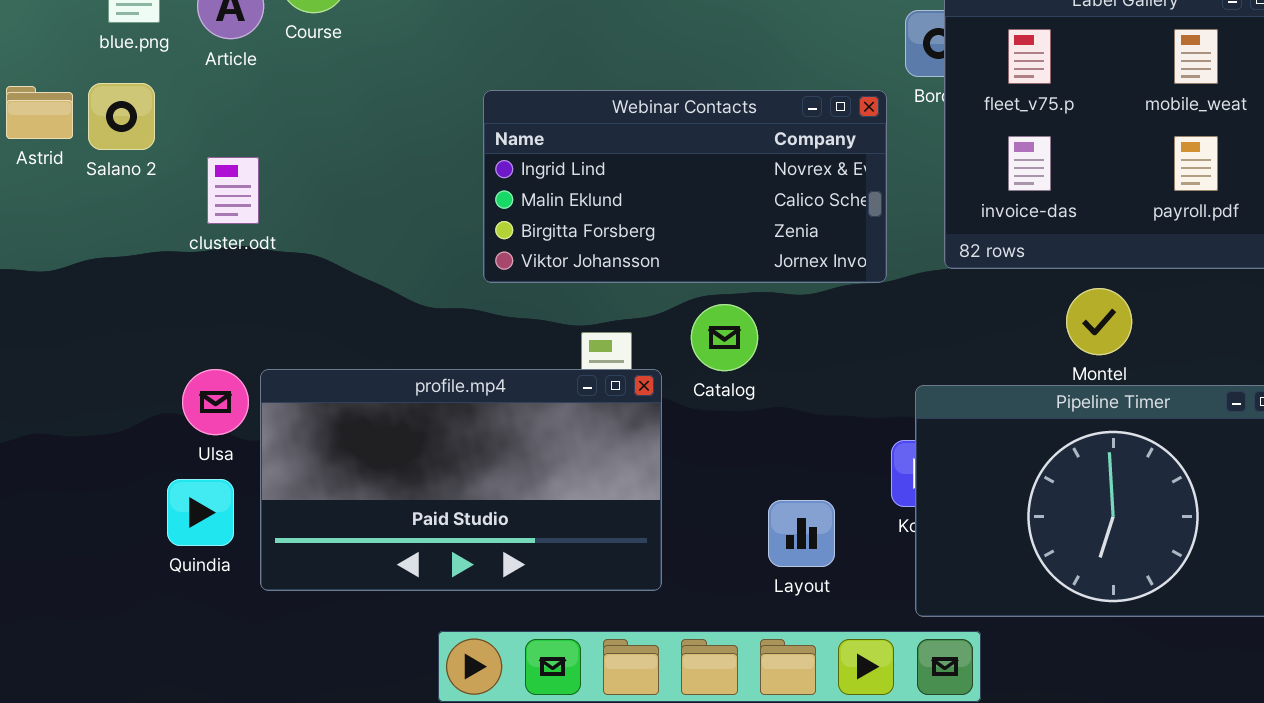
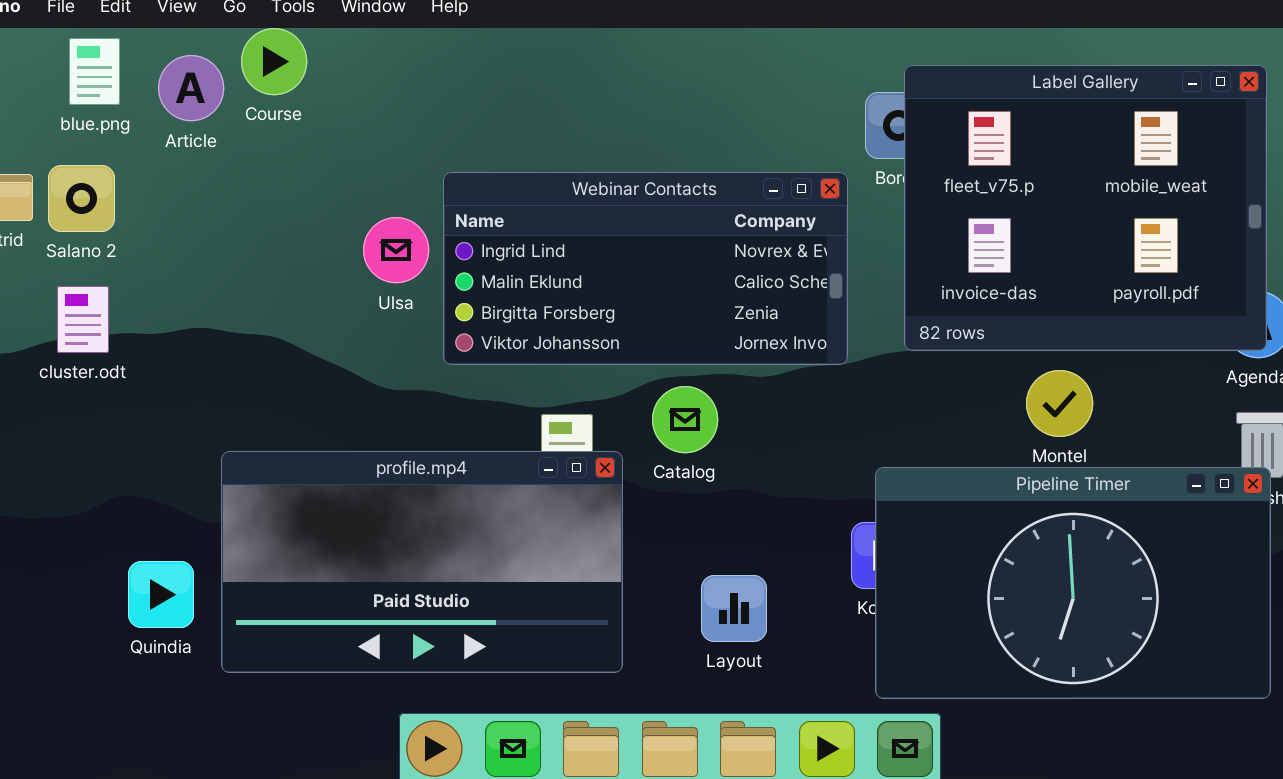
cluster.odt: [207,157,259,224] -> [57,286,109,353], moved
Ulsa: [182,369,249,435] -> [363,217,429,283], moved
Layout: [768,500,835,567] -> [701,575,767,642], moved

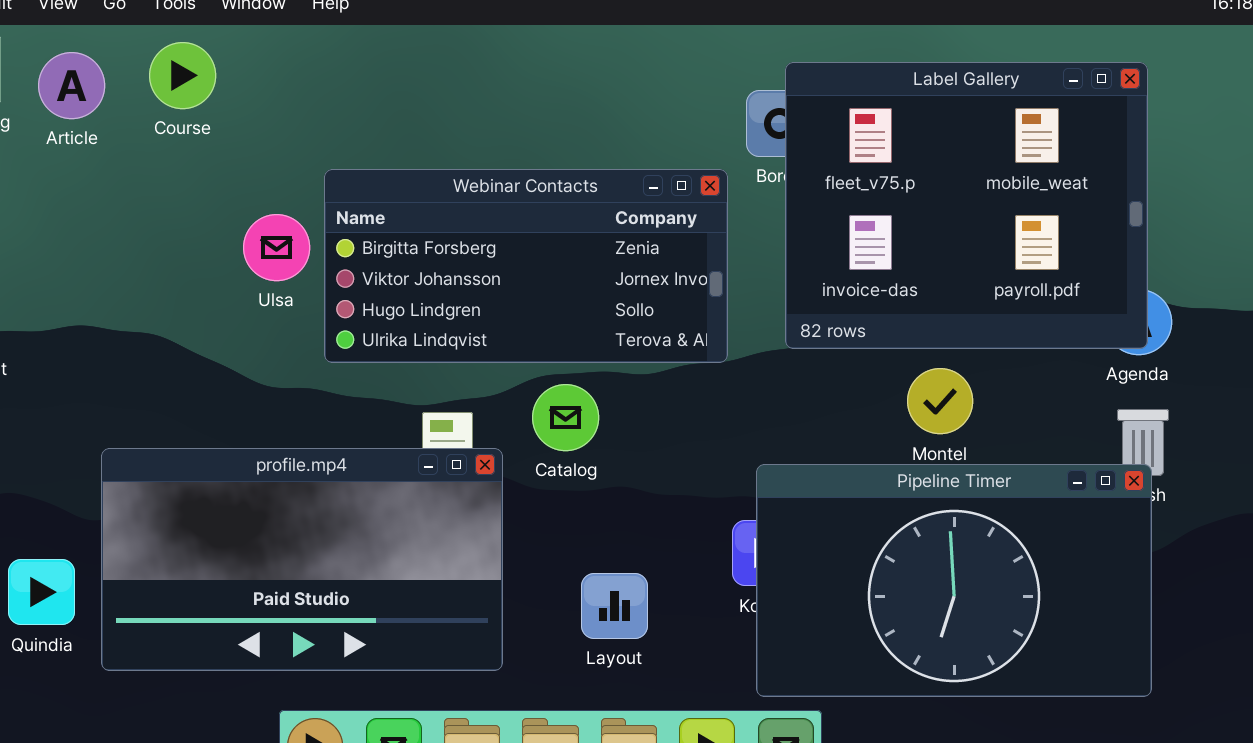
Course: [241,28,307,95] -> [149,42,216,109], moved
Webinar Contacts: [443,172,848,365] -> [324,169,728,363], scrolled down 2 rows

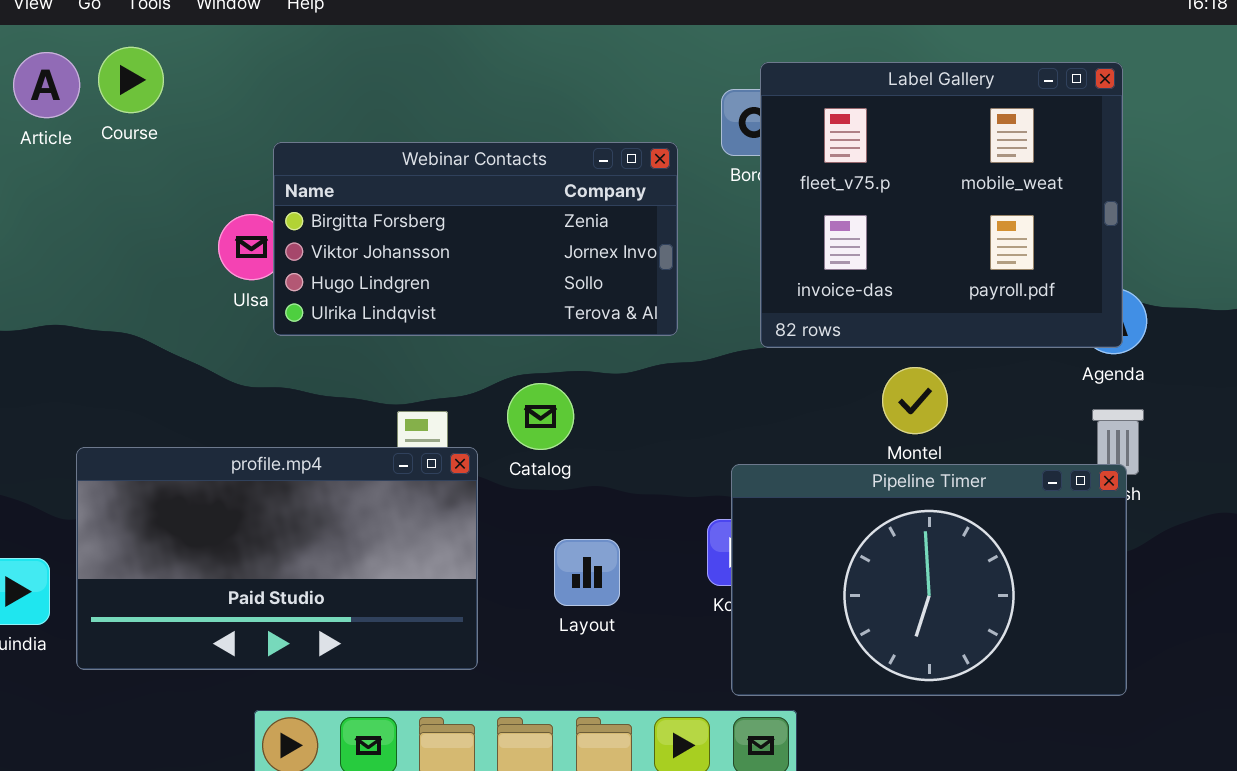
Course: [149,42,216,109] -> [98,47,164,113], moved
Webinar Contacts: [324,169,728,363] -> [273,142,678,336], moved
Layout: [581,573,648,639] -> [554,539,620,606], moved

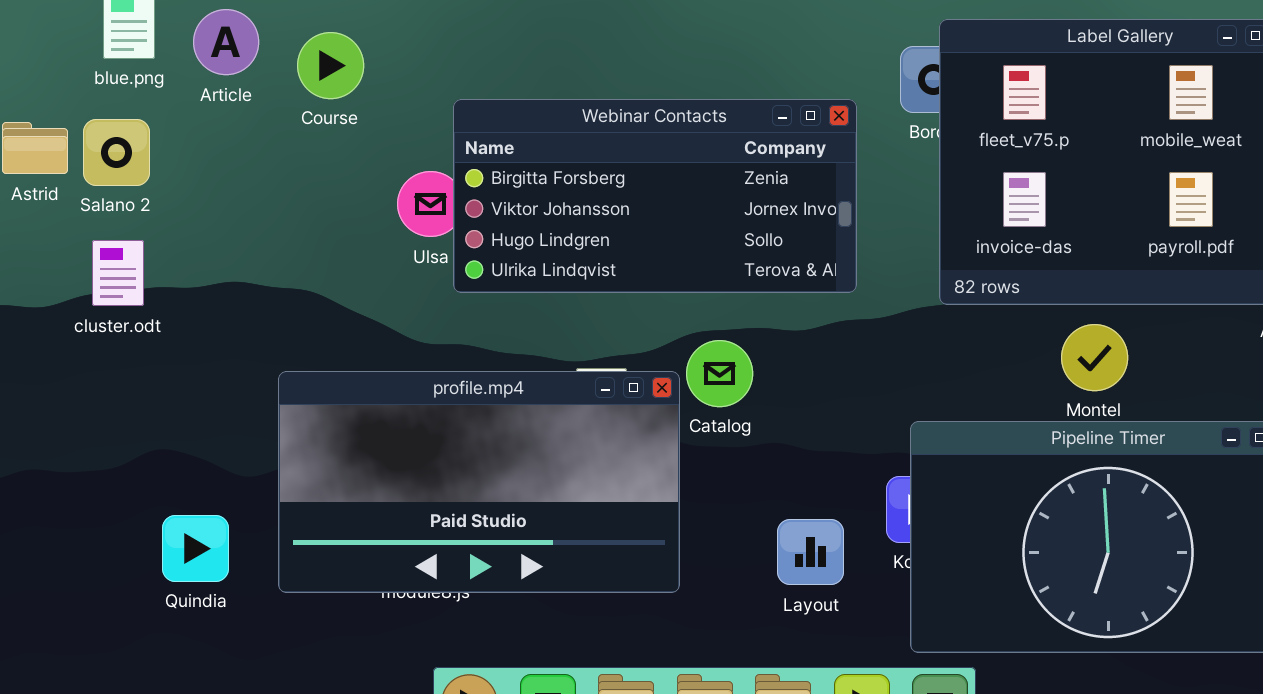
Course: [98,47,164,113] -> [297,32,364,99], moved
profile.mp4: [76,447,478,670] -> [278,371,680,593], moved
Layout: [554,539,620,606] -> [777,519,844,585], moved

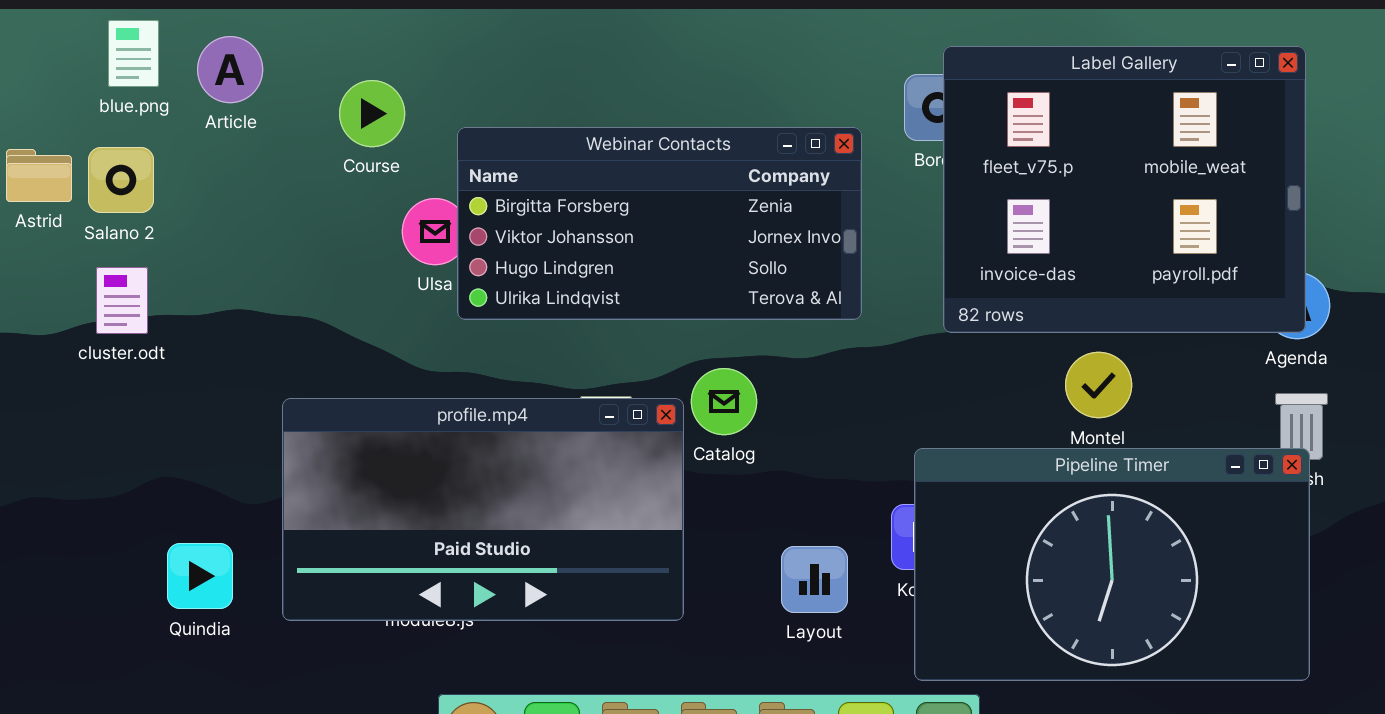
Course: [297,32,364,99] -> [339,80,405,147], moved

